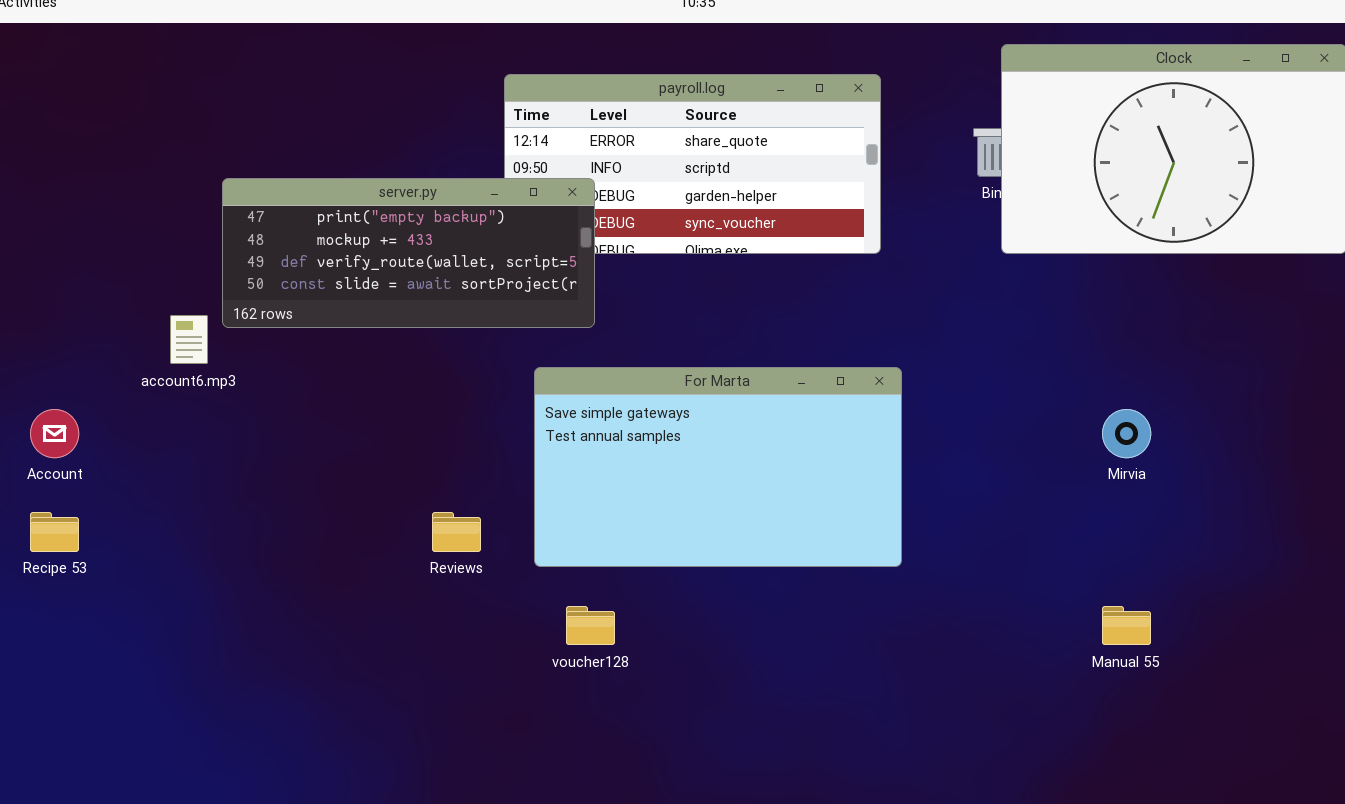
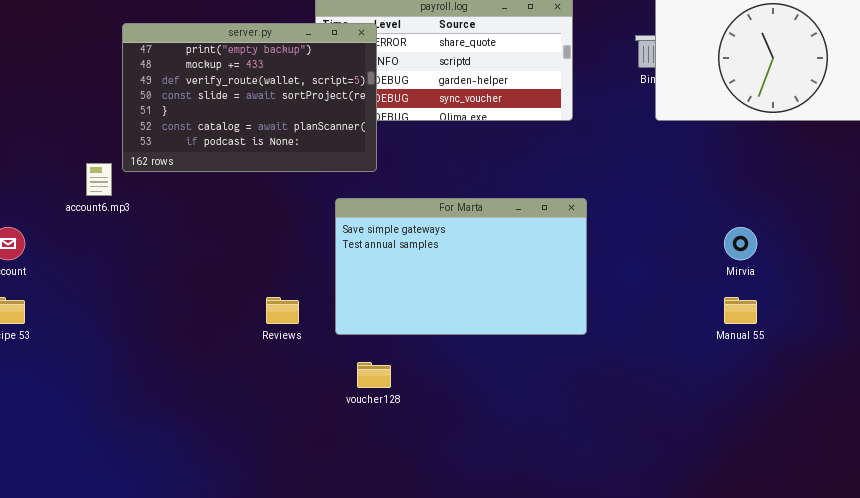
server.py: [222,178,595,328] -> [122,23,377,172], resized
Manual 55: [1102,606,1151,645] -> [724,297,757,324], moved

